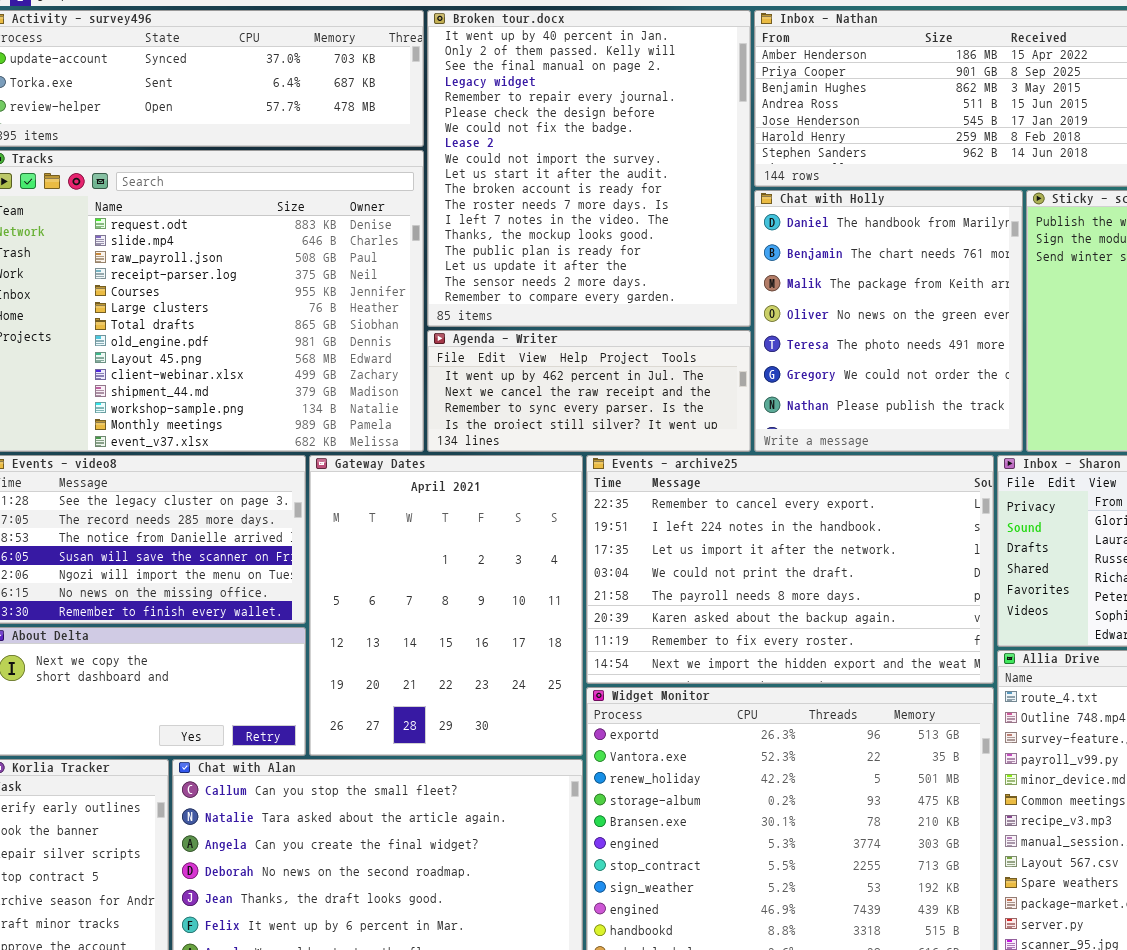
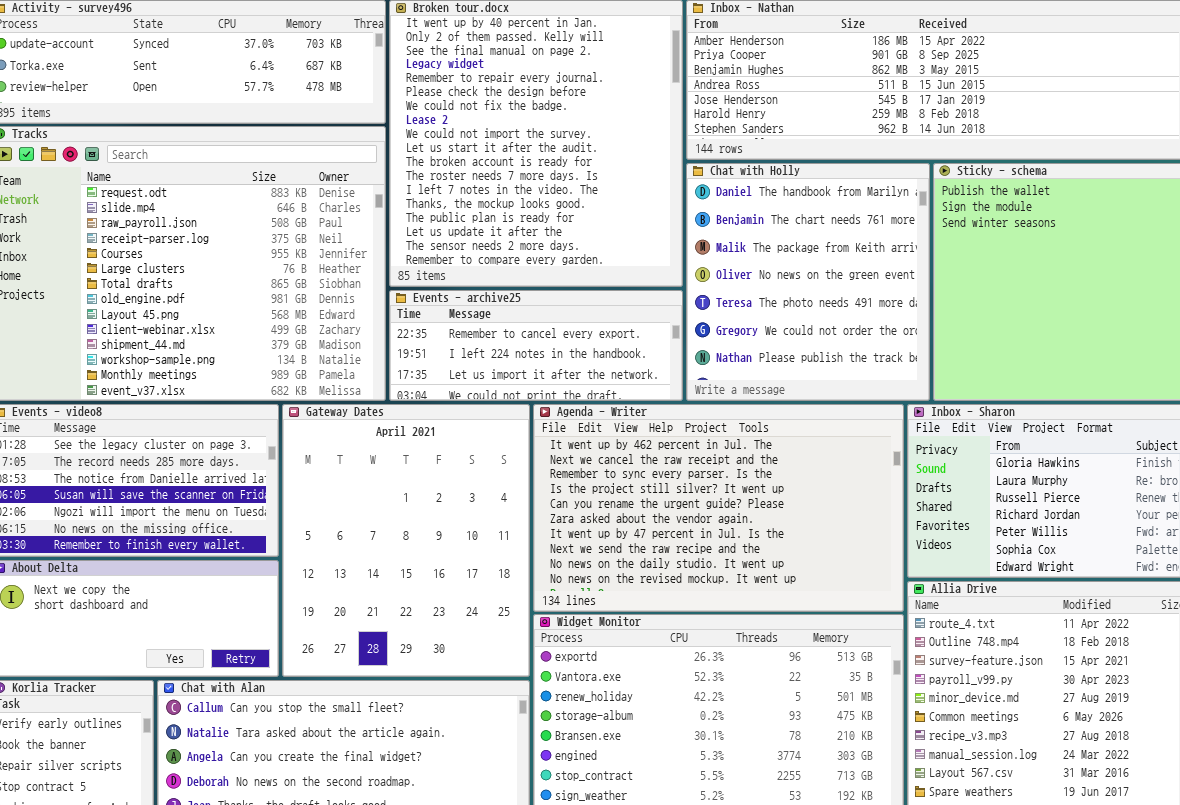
Agenda - Writer: [427,330,751,452] -> [533,404,904,612], moved, resized
Events - archive25: [586,455,994,684] -> [389,290,683,401], moved, resized

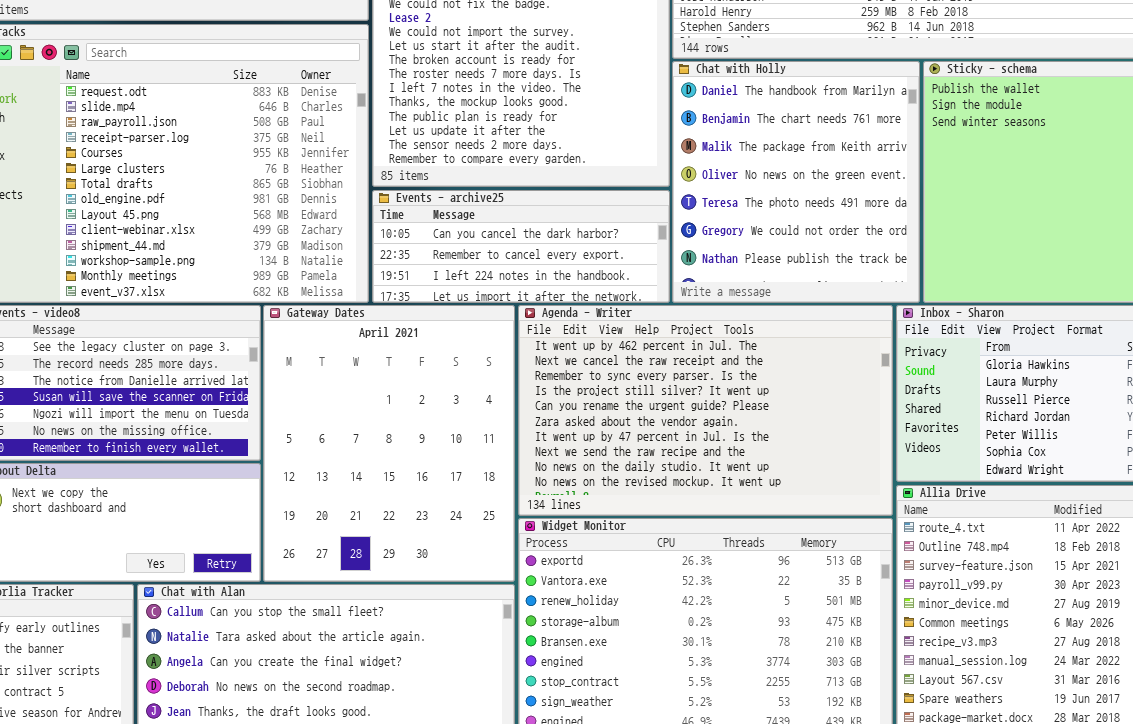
Events - archive25: [389,290,683,401] -> [372,190,670,303], scrolled up 1 row

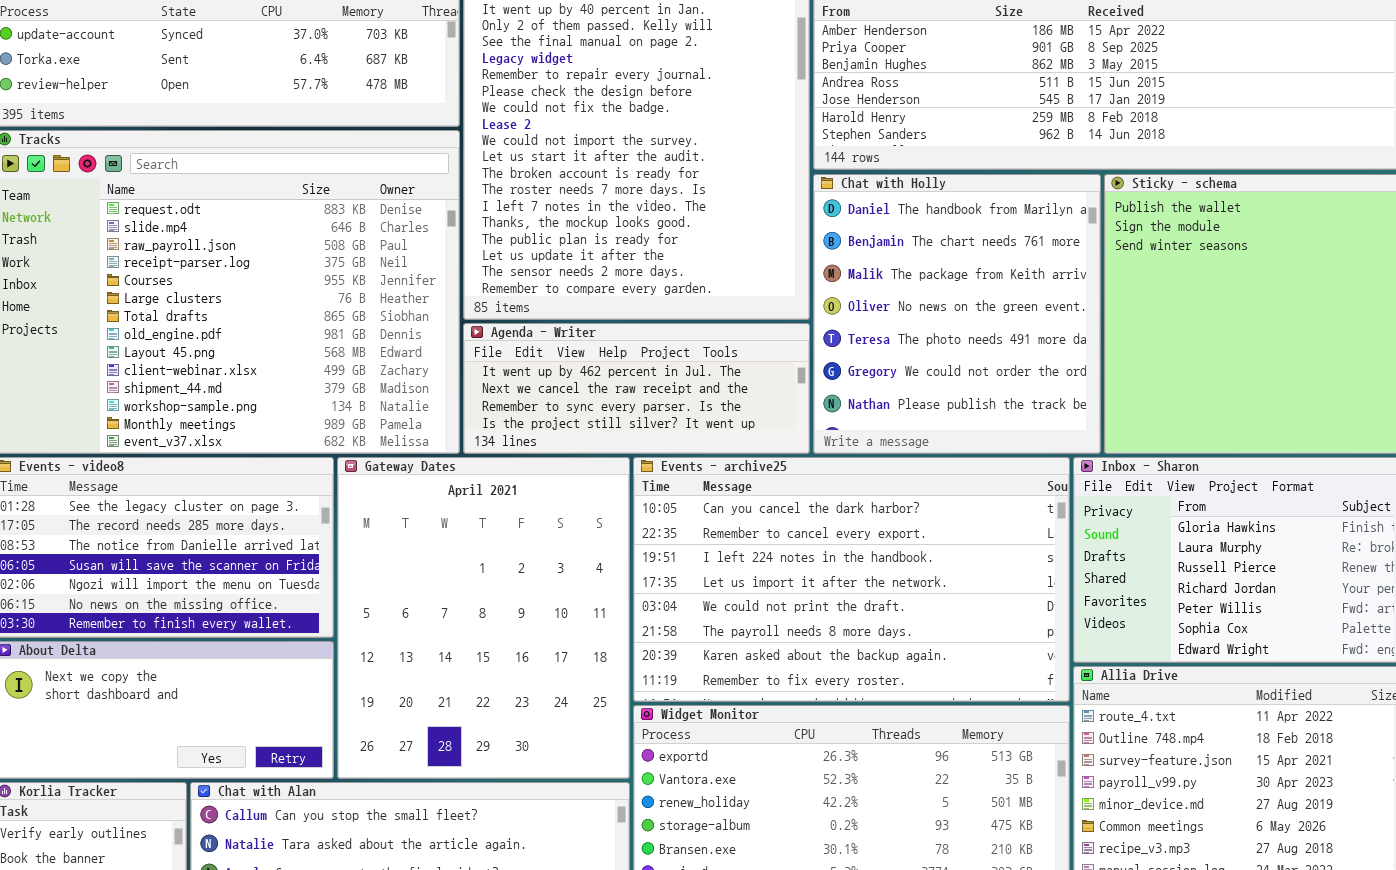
Events - archive25: [372,190,670,303] -> [633,457,1070,702], moved, resized
Agenda - Writer: [518,305,893,516] -> [463,323,810,454], moved, resized

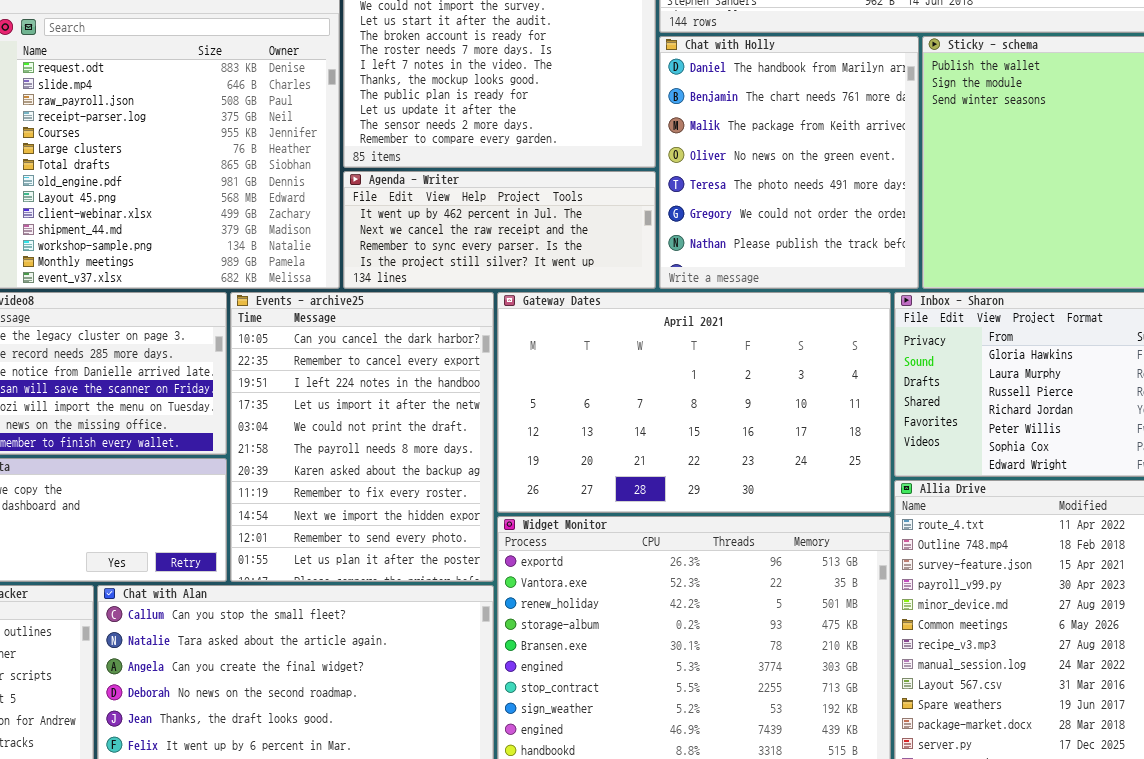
Gateway Dates: [337,457,630,779] -> [497,292,891,513], moved, resized
Events - archive25: [633,457,1070,702] -> [230,292,494,582], moved, resized

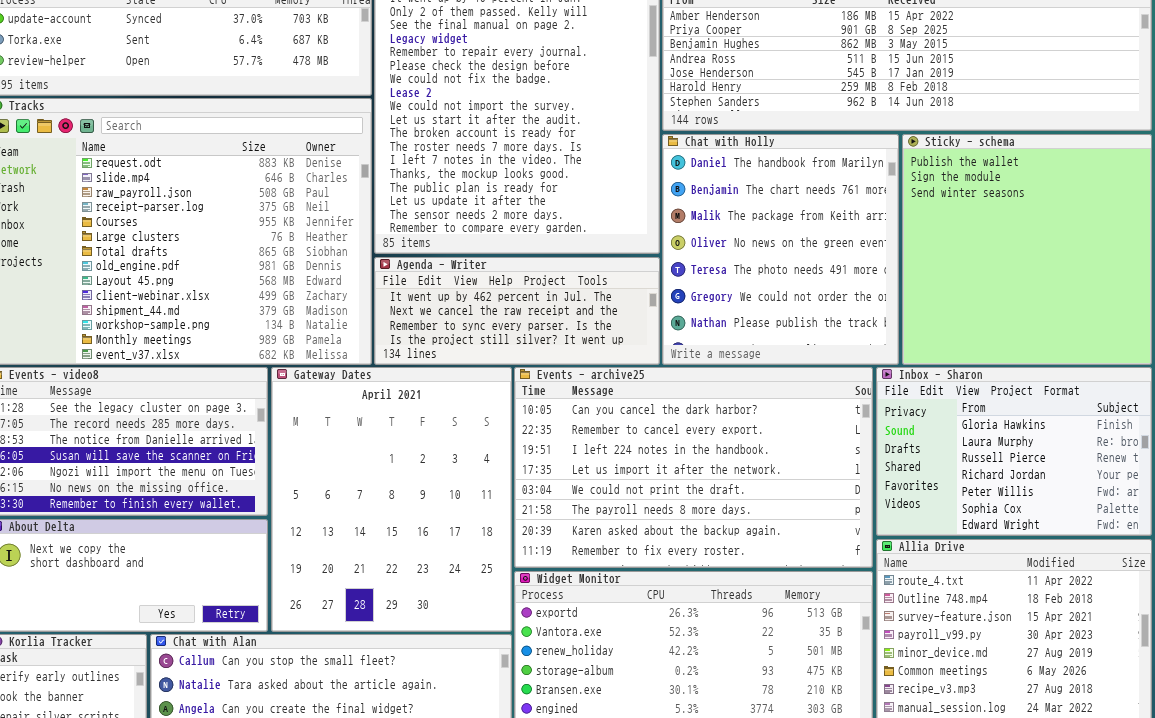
Events - archive25: [230,292,494,582] -> [514,367,873,568], moved, resized
Gateway Dates: [497,292,891,513] -> [271,367,512,632], moved, resized

